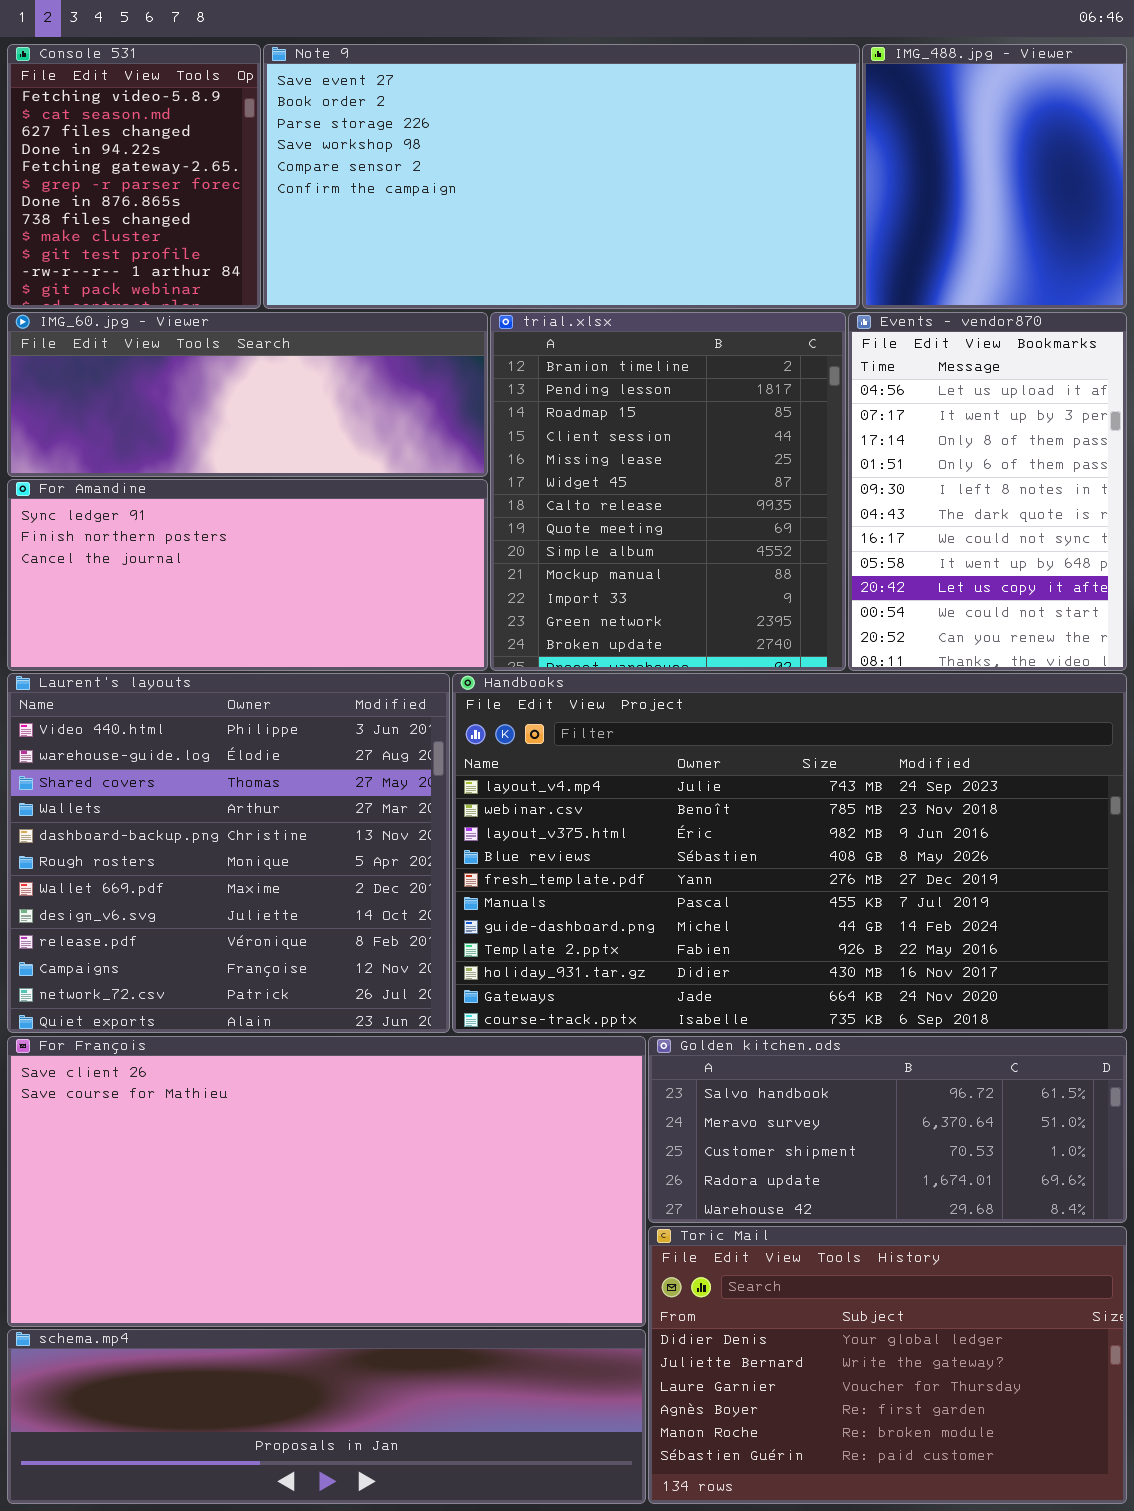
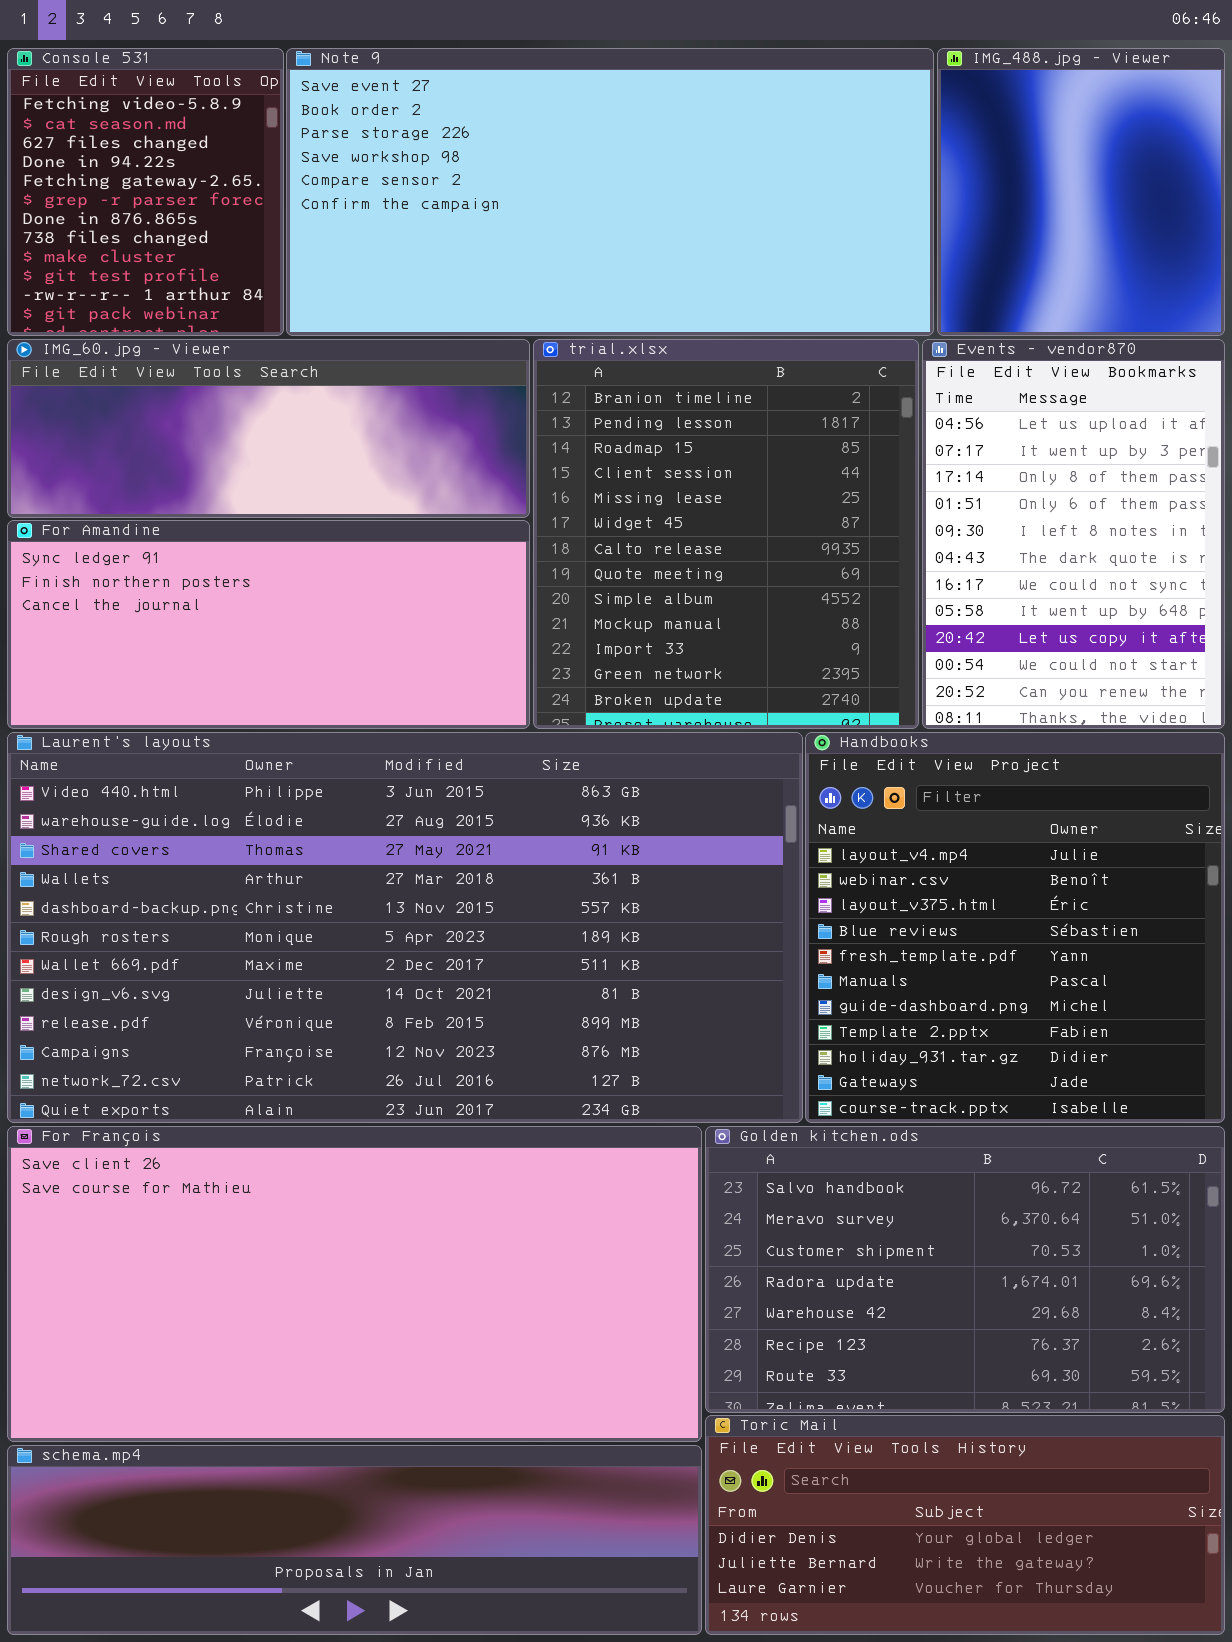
Laurent's layouts: [7,673,450,1033] -> [7,732,803,1123], resized
Handbooks: [452,673,1127,1033] -> [805,732,1225,1123], resized
Golden kitchen.ods: [648,1036,1127,1223] -> [705,1126,1225,1413], resized
Toric Mail: [648,1226,1127,1504] -> [705,1415,1225,1635], resized

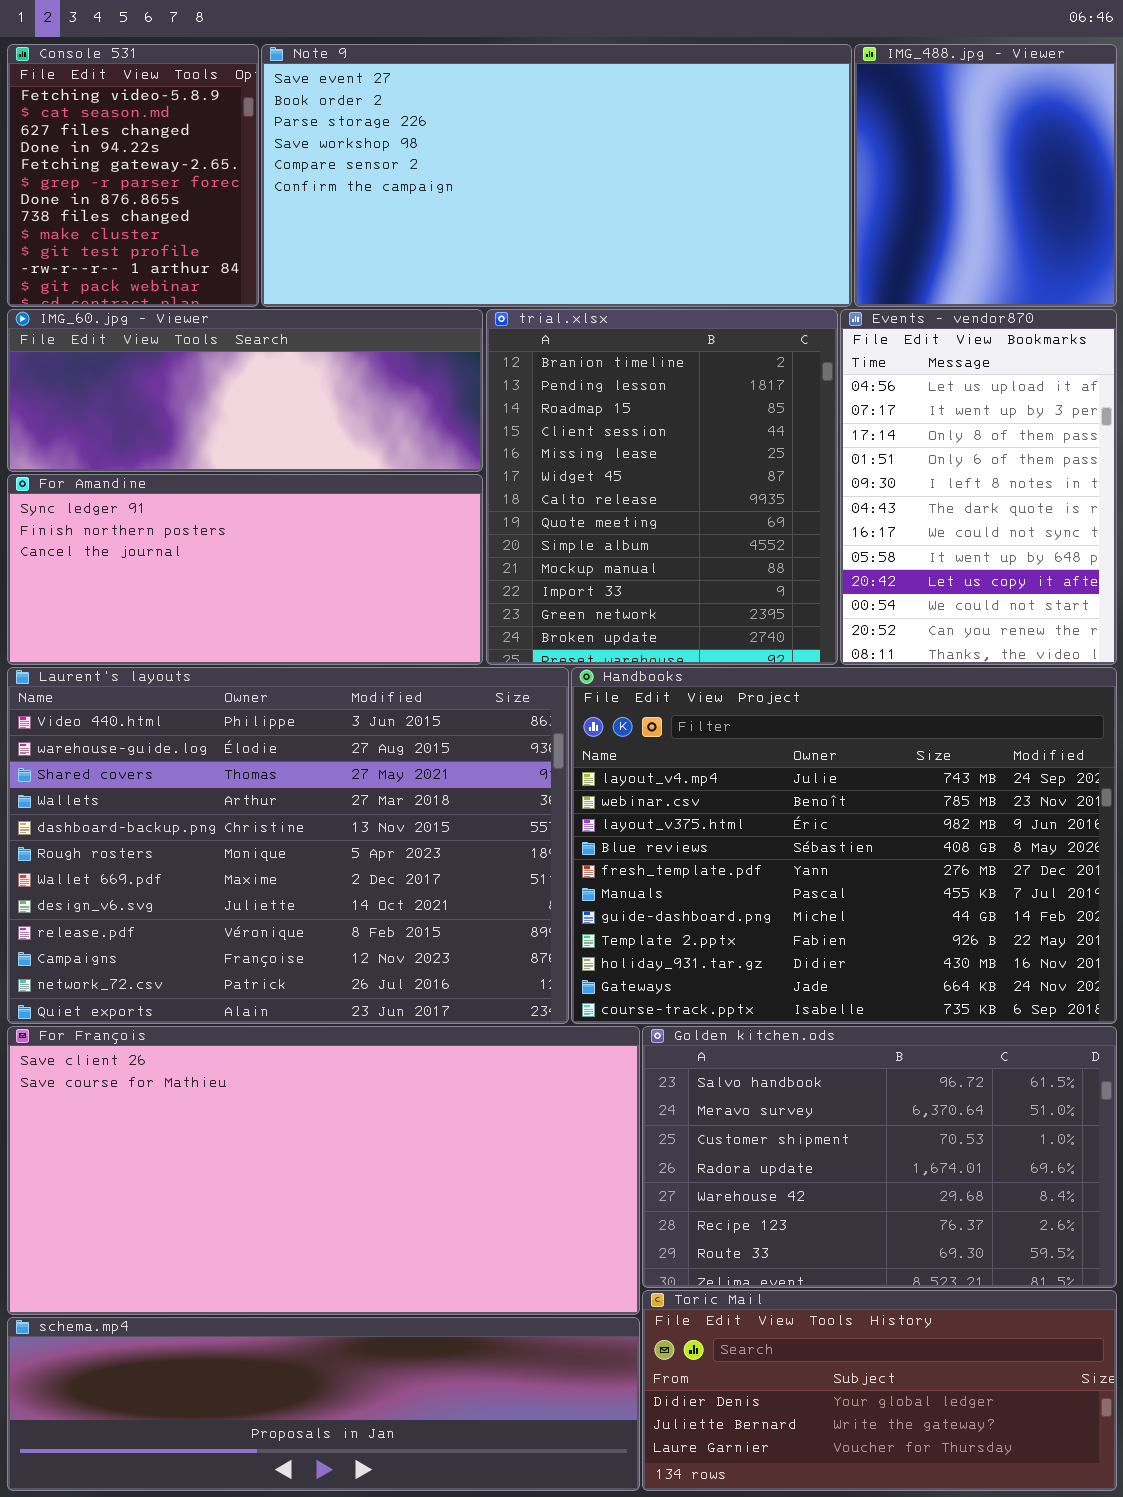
Laurent's layouts: [7,732,803,1123] -> [7,667,569,1024], resized
Handbooks: [805,732,1225,1123] -> [571,667,1117,1024], resized

